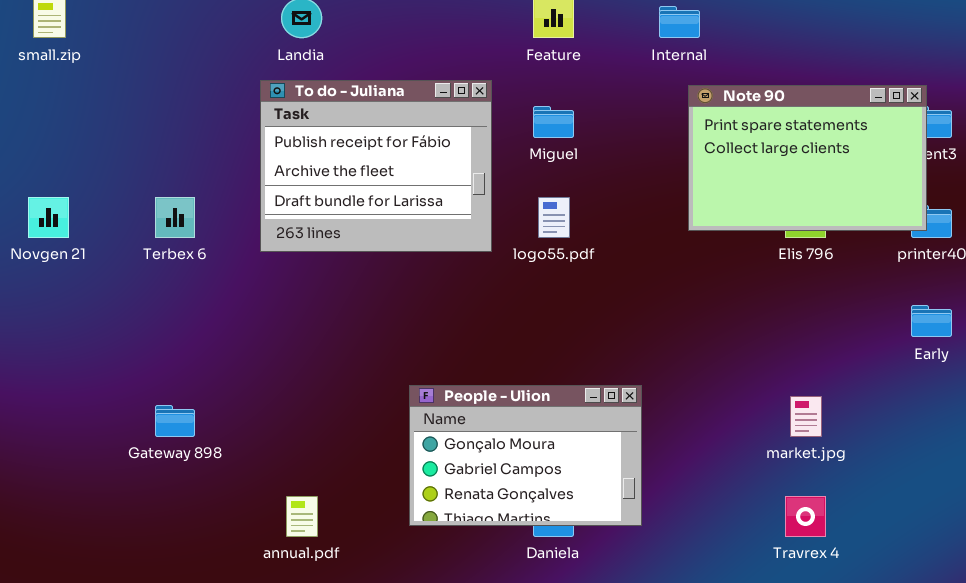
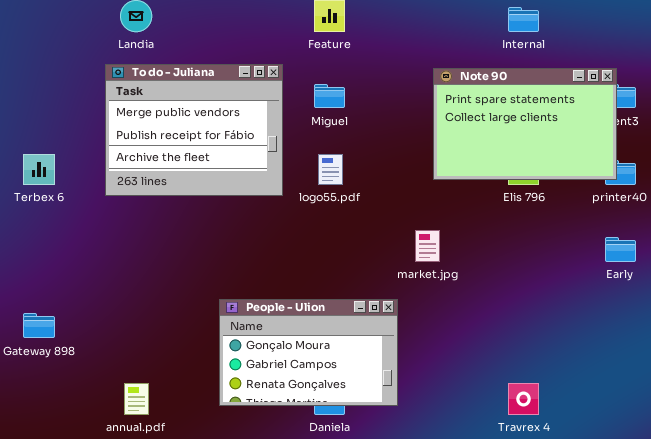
Internal: [659,6,700,38] -> [508,7,539,32], moved
To do - Juliana: [260,80,492,252] -> [105,64,283,196], scrolled up 1 row
market.jpg: [790,396,822,437] -> [415,230,440,262], moved

